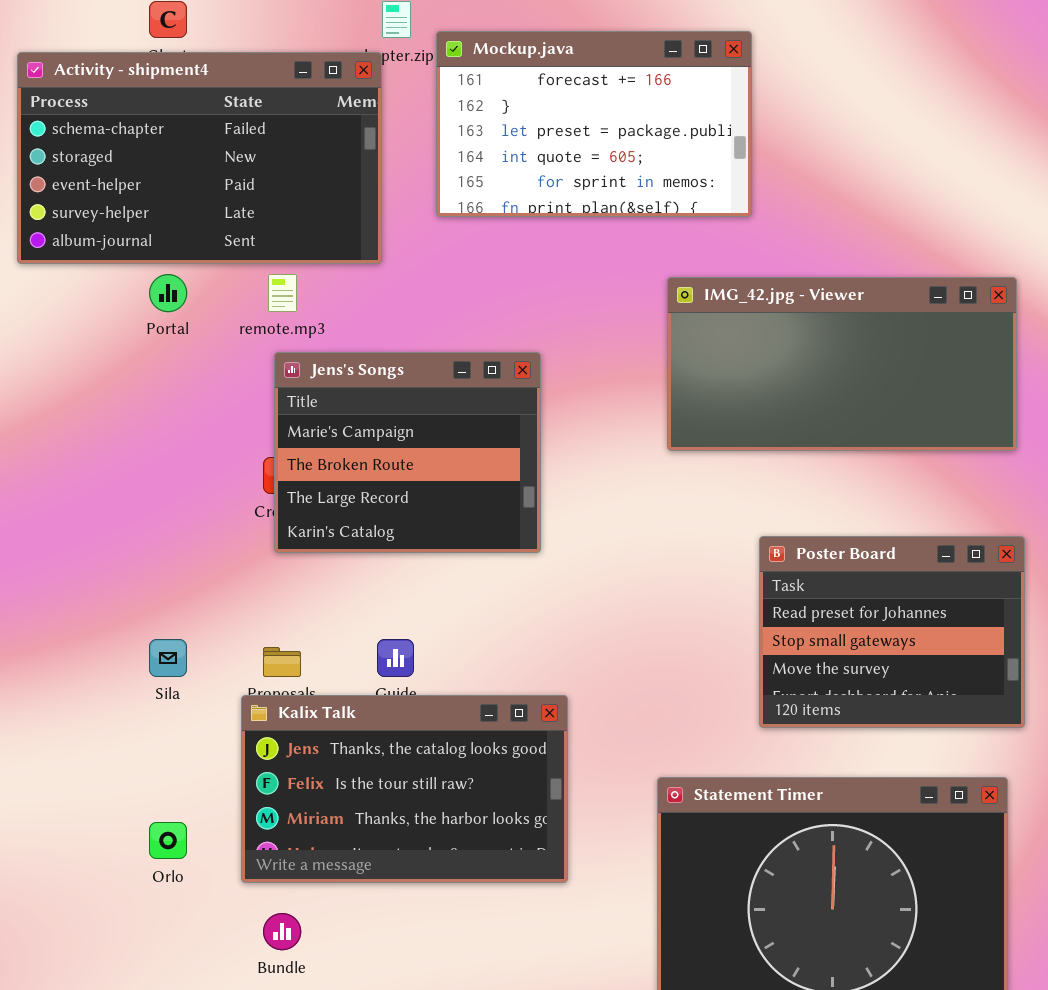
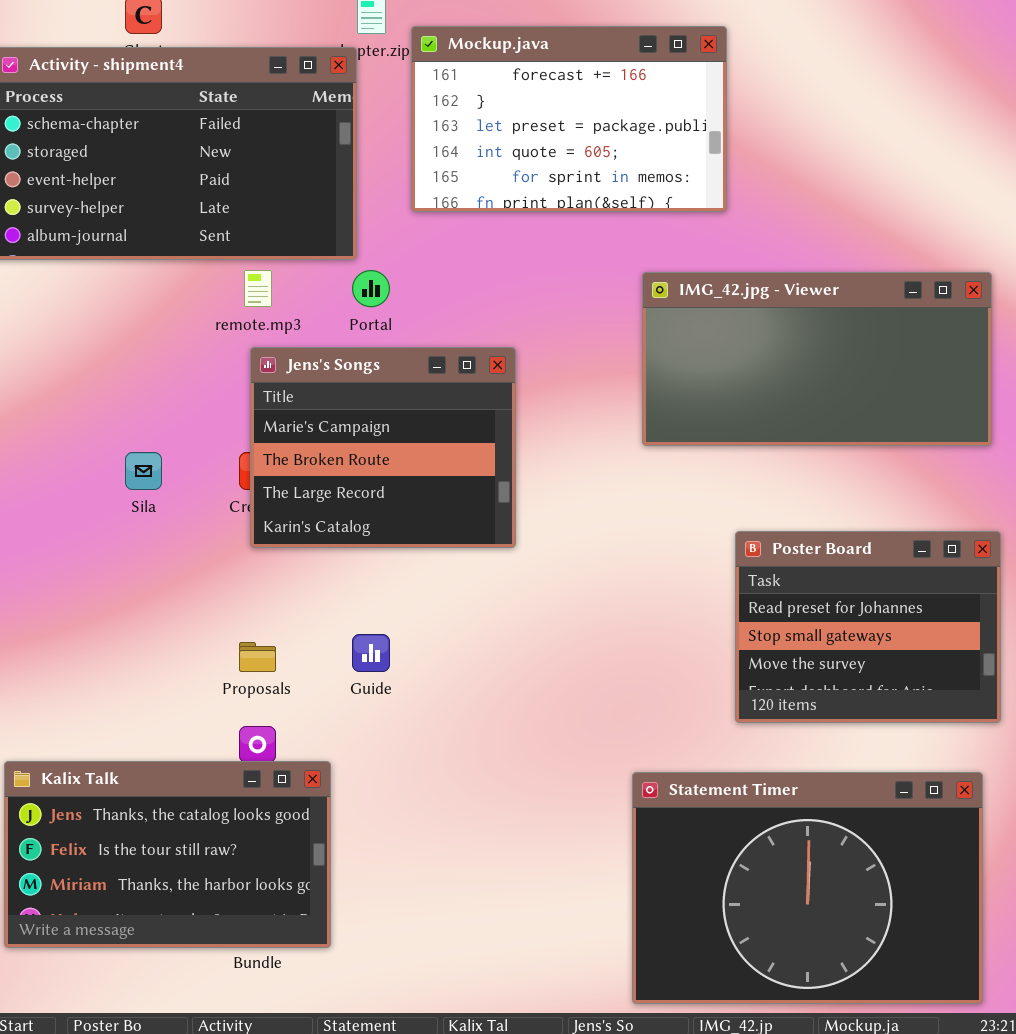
Portal: [149,274,187,312] -> [352,270,390,307], moved
Sila: [149,639,187,677] -> [125,452,162,490], moved
Kalix Talk: [241,695,568,883] -> [4,761,331,948], moved

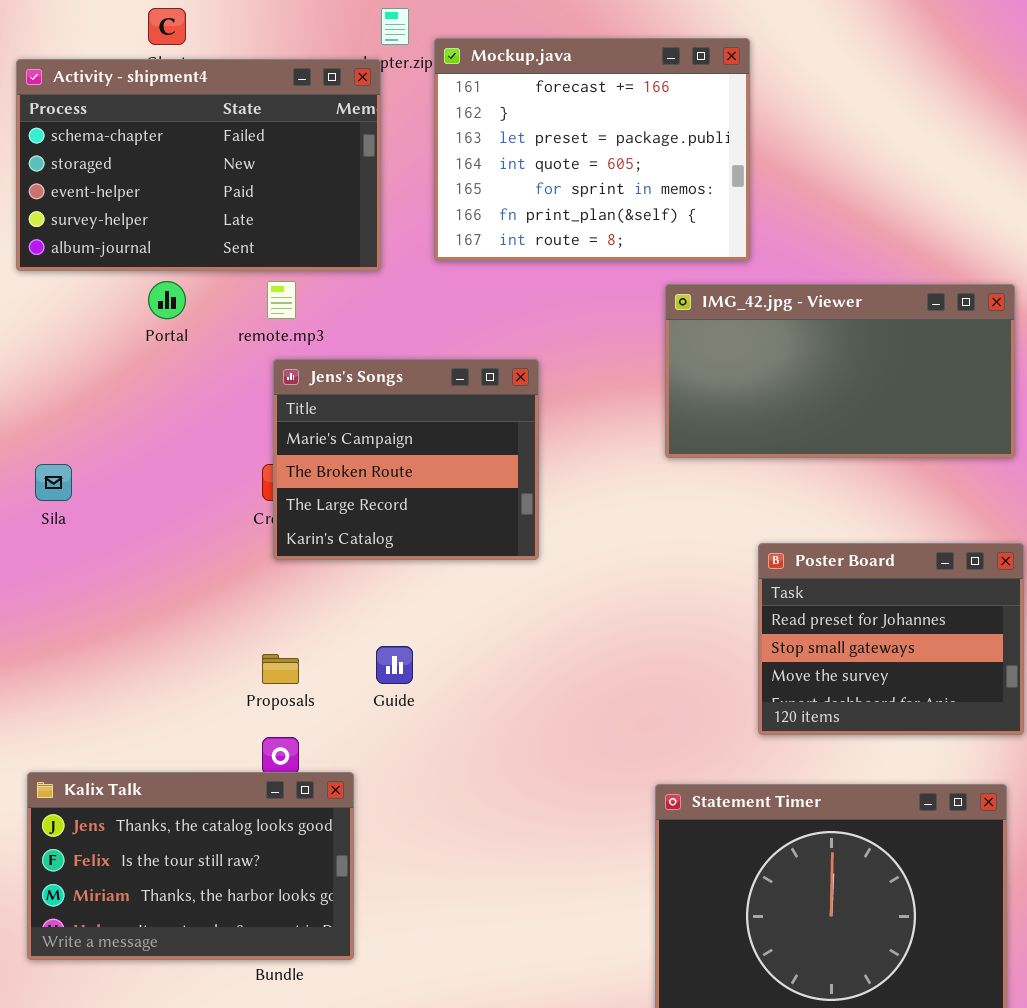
Mockup.java: [411,26,727,212] -> [434,38,750,261], resized
Portal: [352,270,390,307] -> [148,281,186,319], moved
Sila: [125,452,162,490] -> [35,464,72,501], moved

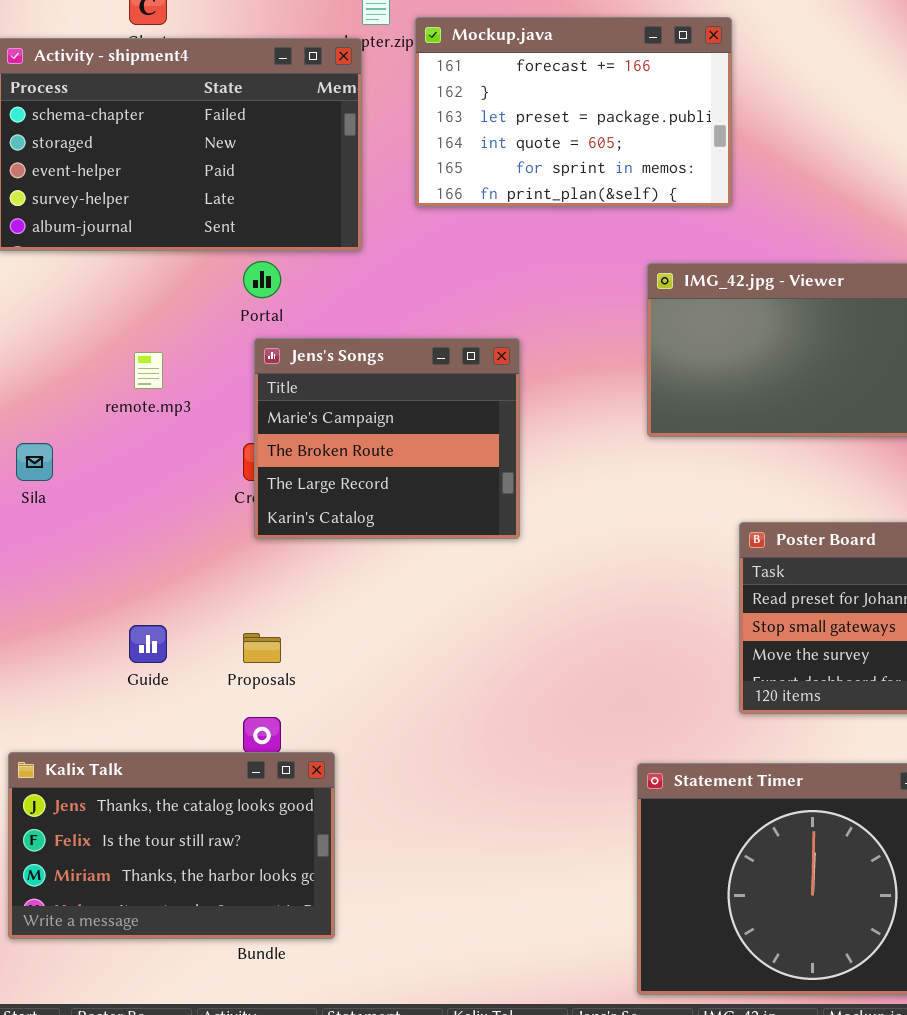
Mockup.java: [434,38,750,261] -> [415,17,732,207], resized
Portal: [148,281,186,319] -> [243,261,281,298], moved
remote.mp3: [267,281,296,319] -> [134,352,163,389], moved
Guide: [376,646,413,684] -> [129,625,167,663], moved

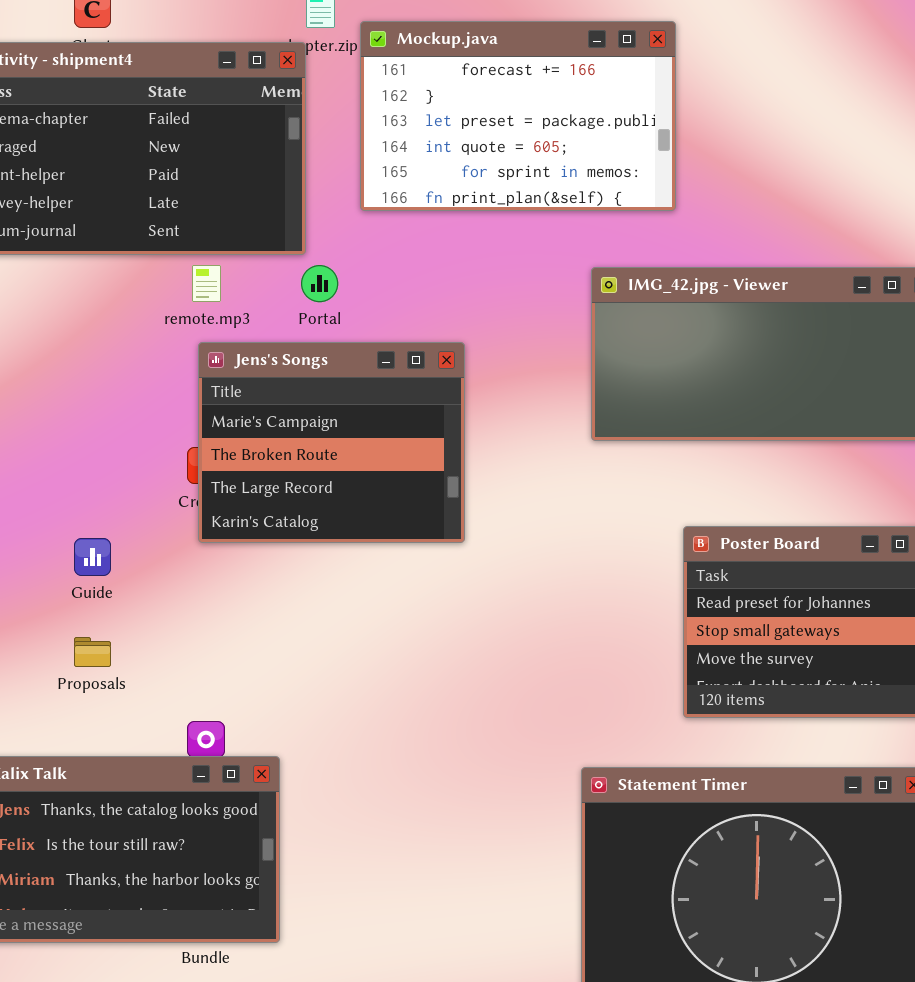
Portal: [243,261,281,298] -> [301,265,338,302], moved
remote.mp3: [134,352,163,389] -> [192,265,221,302], moved
Guide: [129,625,167,663] -> [74,538,111,576], moved
Proposals: [243,633,281,663] -> [74,637,111,667], moved

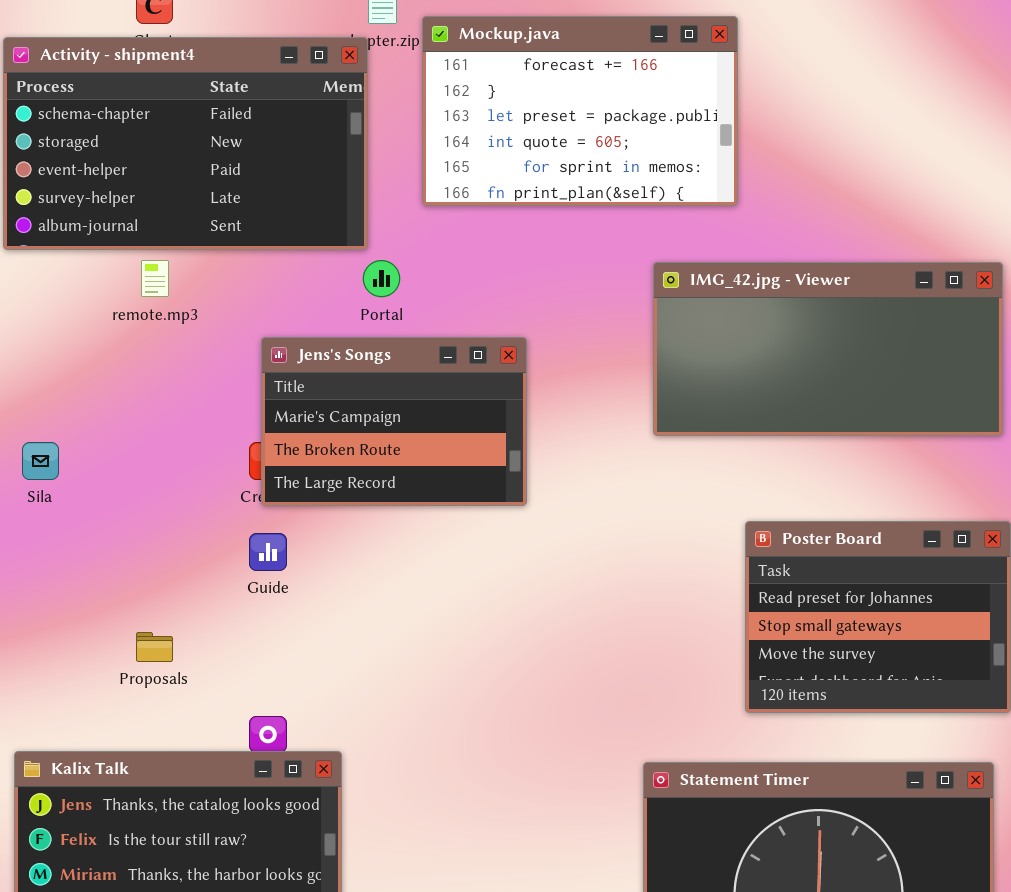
remote.mp3: [192,265,221,302] -> [141,260,169,297], moved
Jens's Songs: [198,342,465,543] -> [261,337,527,506], resized
Guide: [74,538,111,576] -> [249,533,287,571], moved

